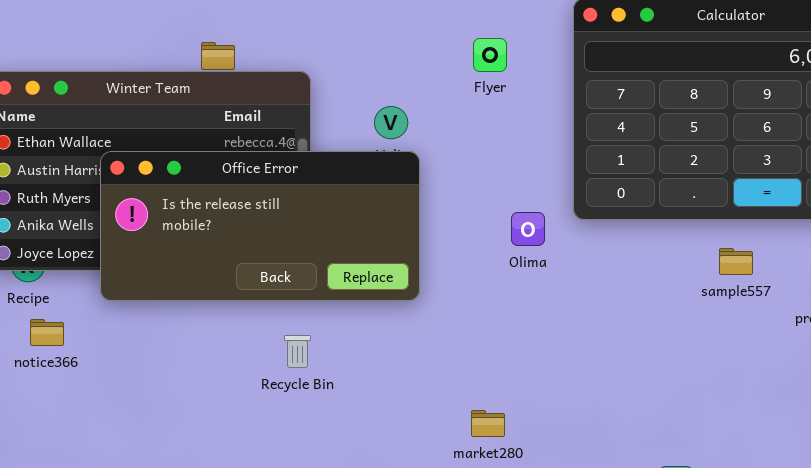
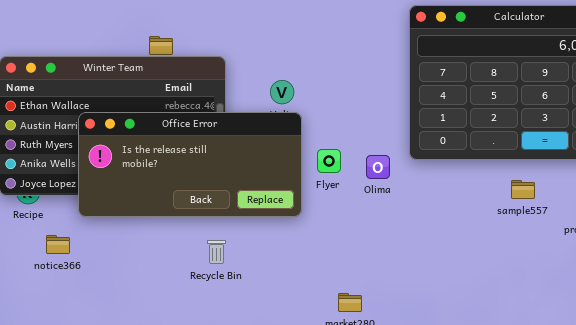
Flyer: [473,38,507,72] -> [317,149,341,173], moved
notice366: [30,319,64,346] -> [46,235,70,254], moved

